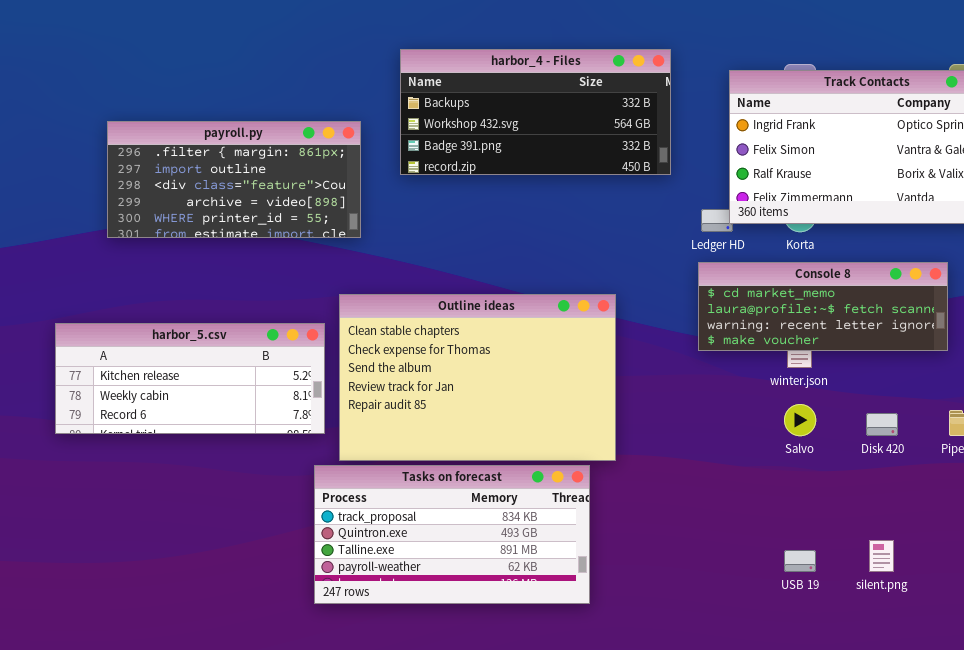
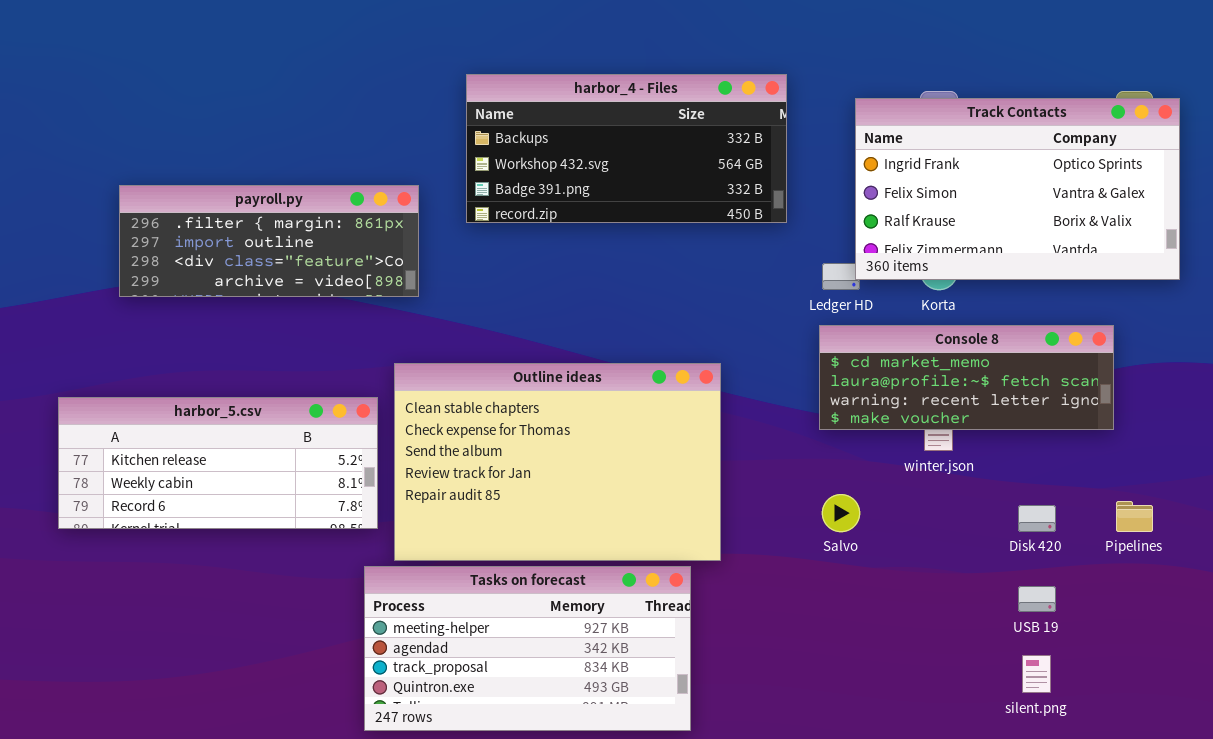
payroll.py: [107,121,361,238] -> [119,185,419,297], resized
Salvo: [784,404,816,436] -> [822,494,860,532], moved
Tasks on forecast: [314,465,590,604] -> [364,566,691,731], scrolled up 2 rows
USB 19: [784,550,816,572] -> [1018,586,1056,612], moved

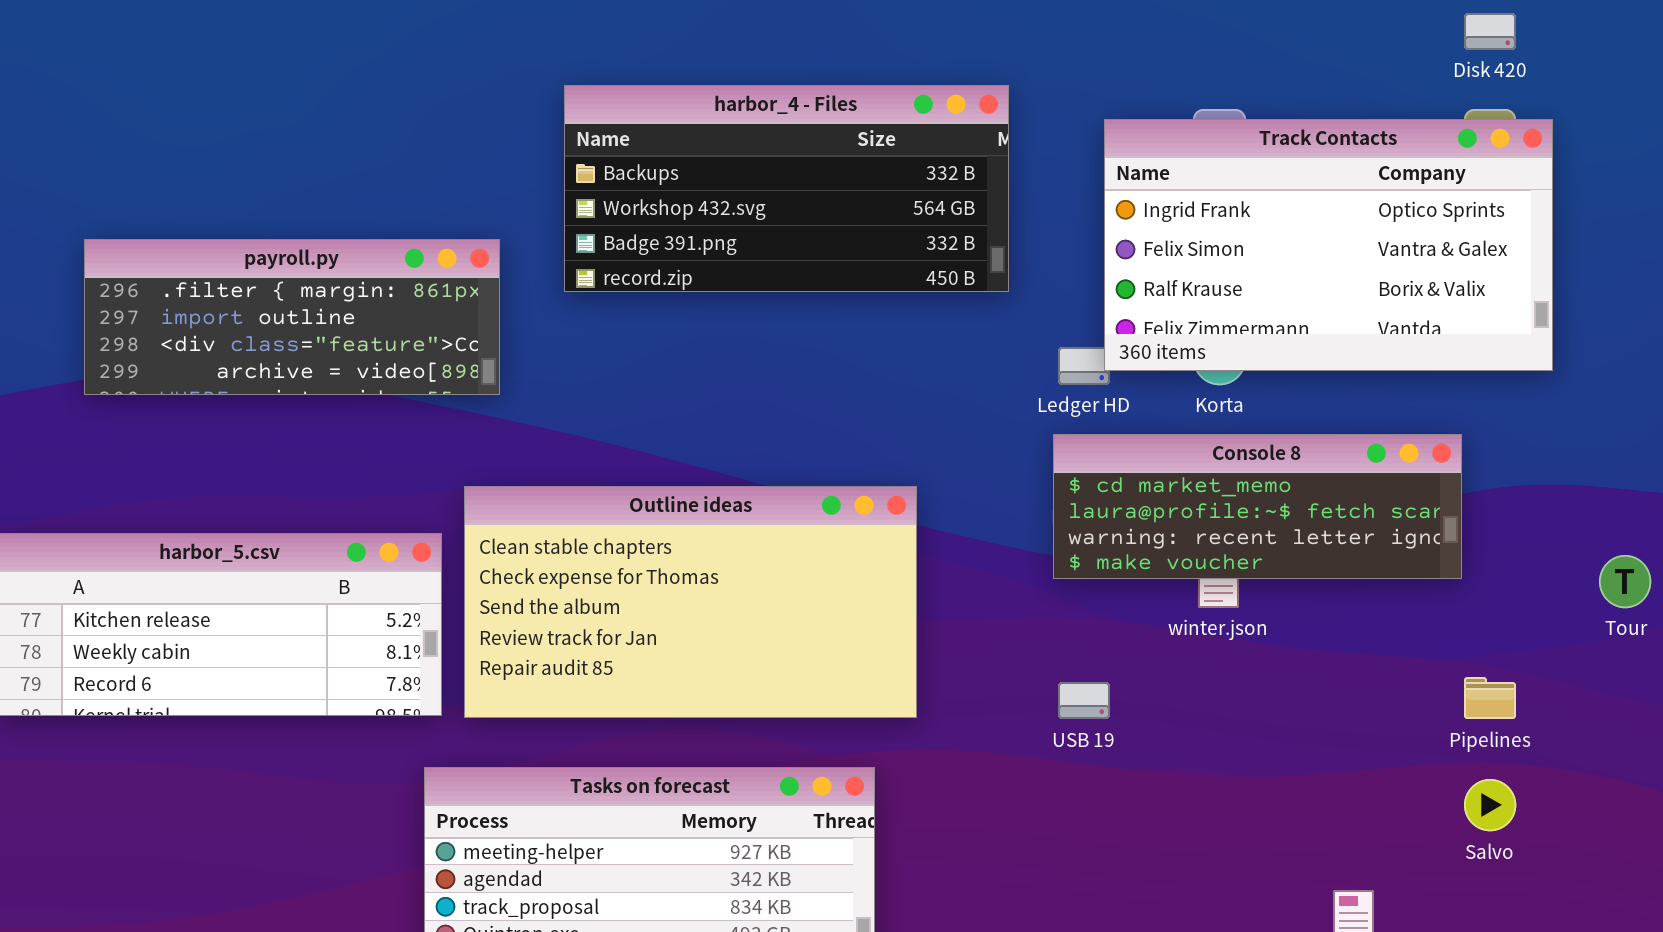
Outline ideas: [394,363,721,561] -> [464,486,917,718], resized
Salvo: [822,494,860,532] -> [1464,779,1516,831], moved
Disk 420: [1018,505,1056,532] -> [1464,13,1516,50], moved
USB 19: [1018,586,1056,612] -> [1058,682,1110,719], moved

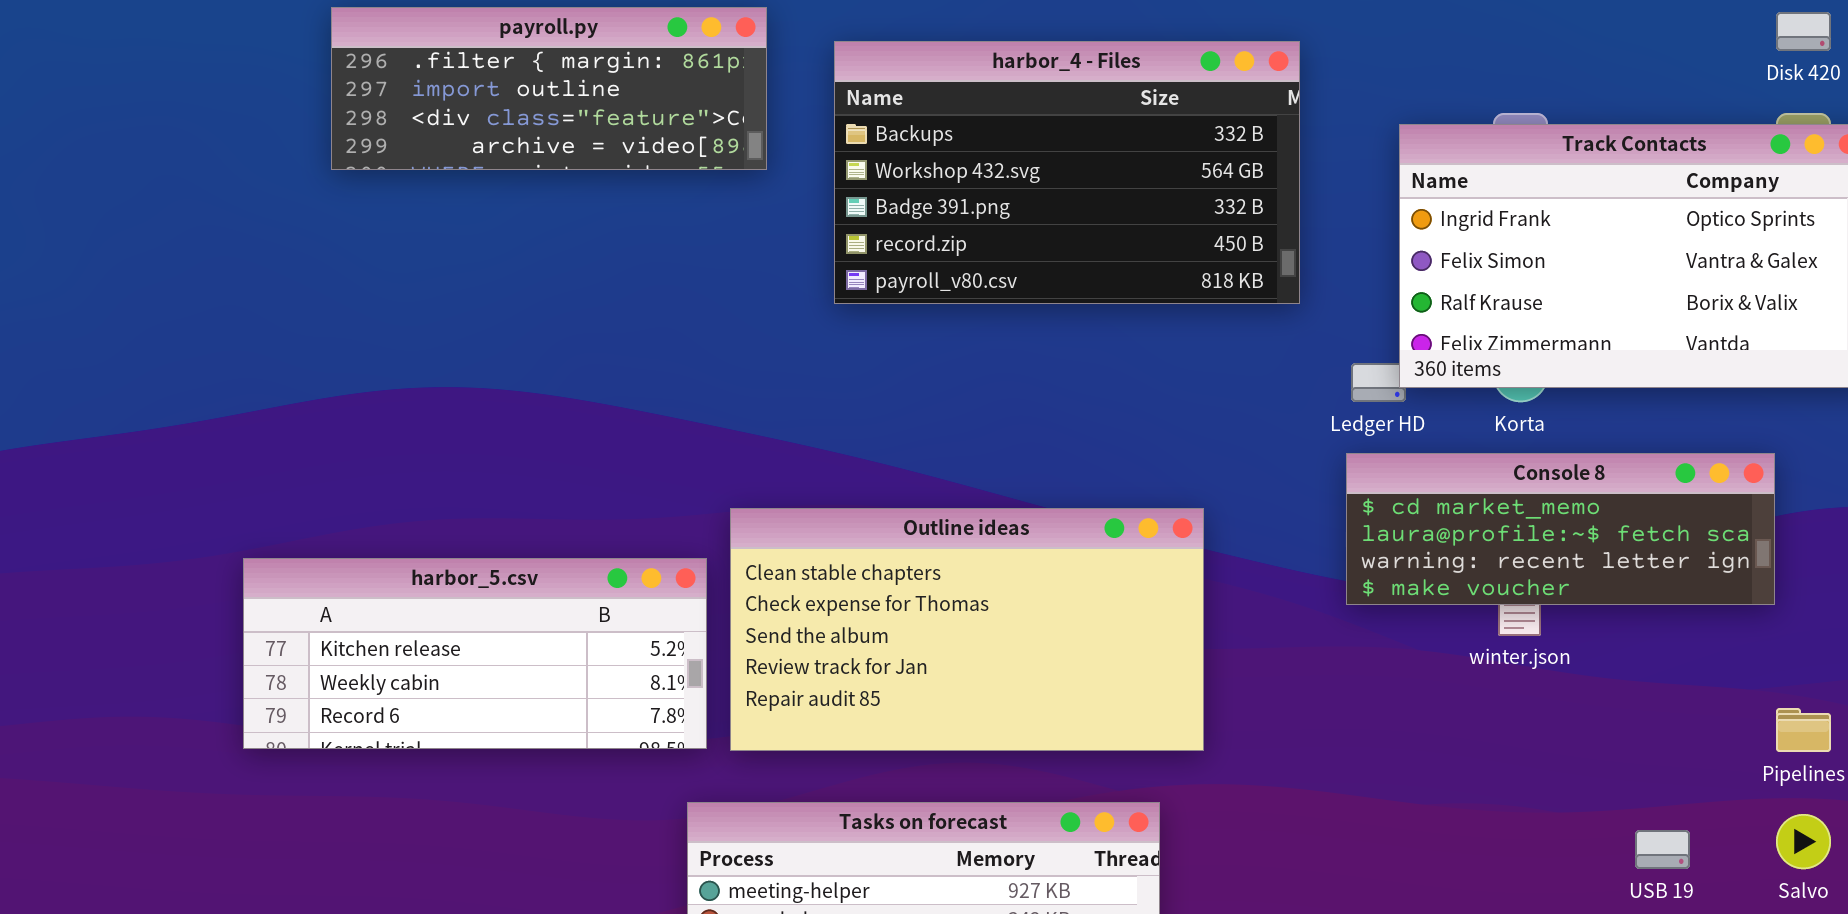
harbor_4 - Files: [564,85,1009,292] -> [834,41,1300,304], resized
payroll.py: [84,239,500,395] -> [331,7,767,170], moved
USB 19: [1058,682,1110,719] -> [1635,830,1690,869], moved

